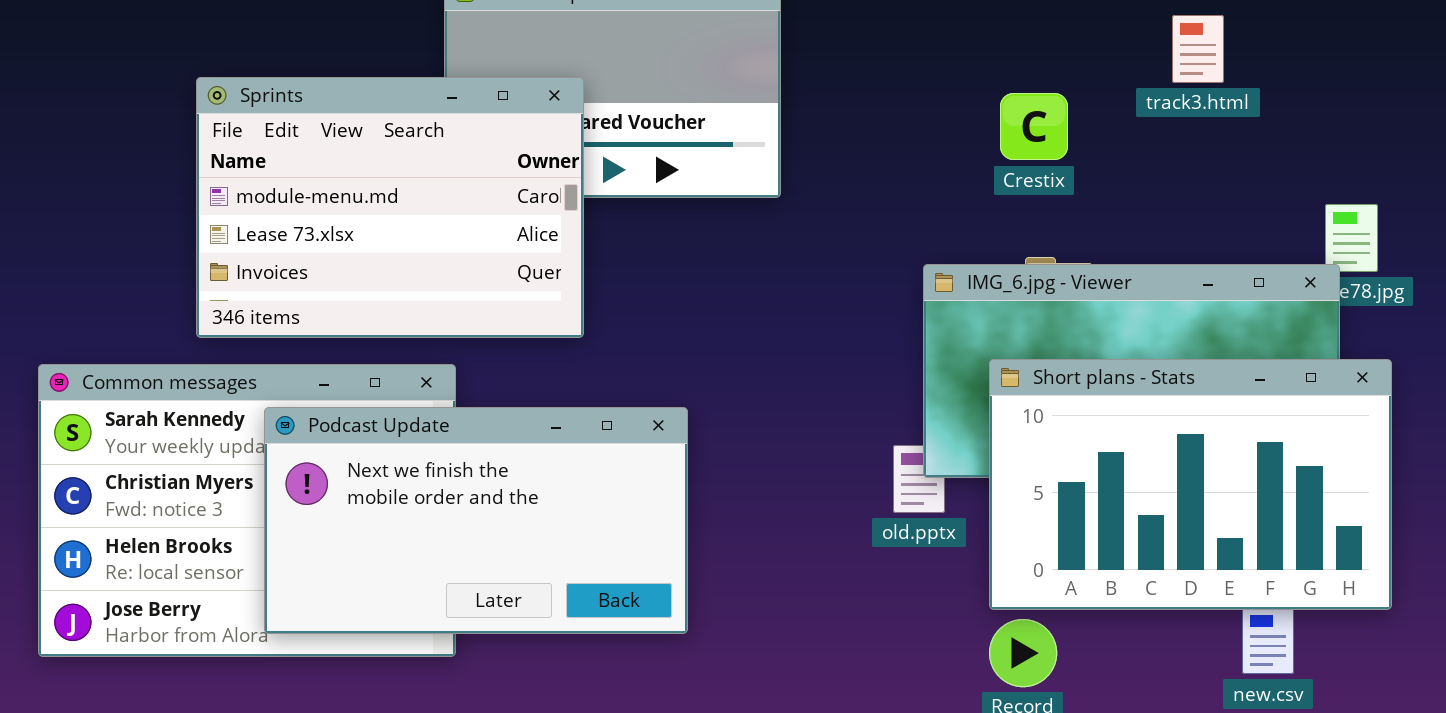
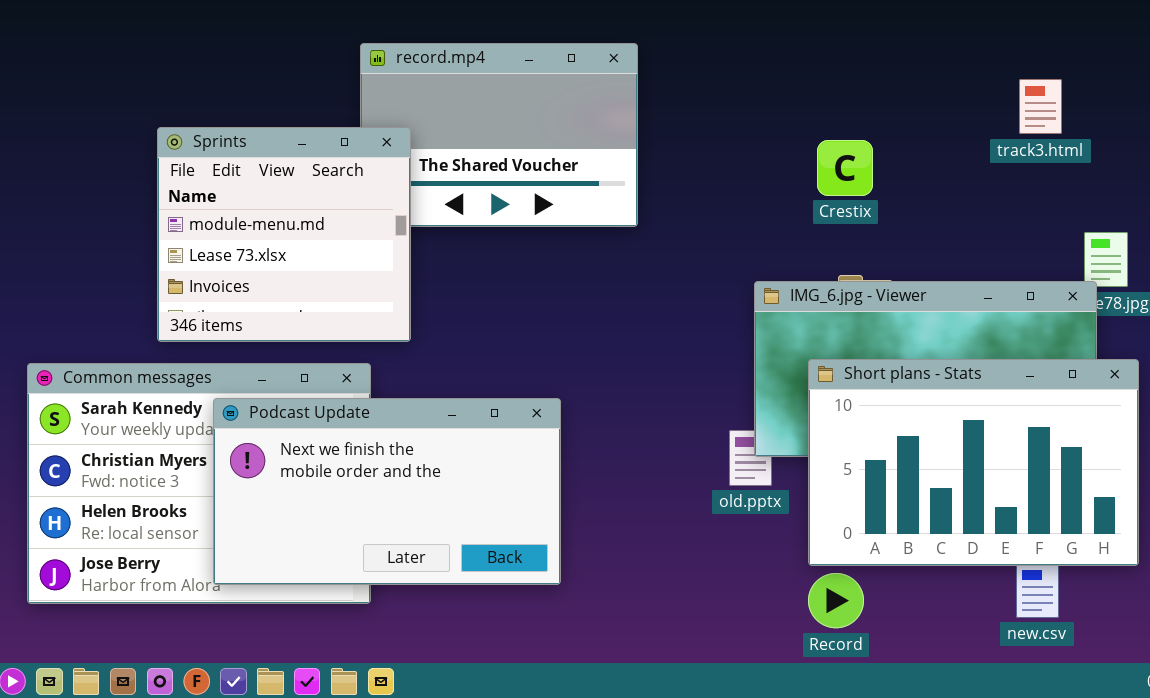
track3.html: [1172,15,1224,83] -> [1019,79,1062,134], moved
Sprints: [196,77,584,338] -> [157,127,411,342], resized

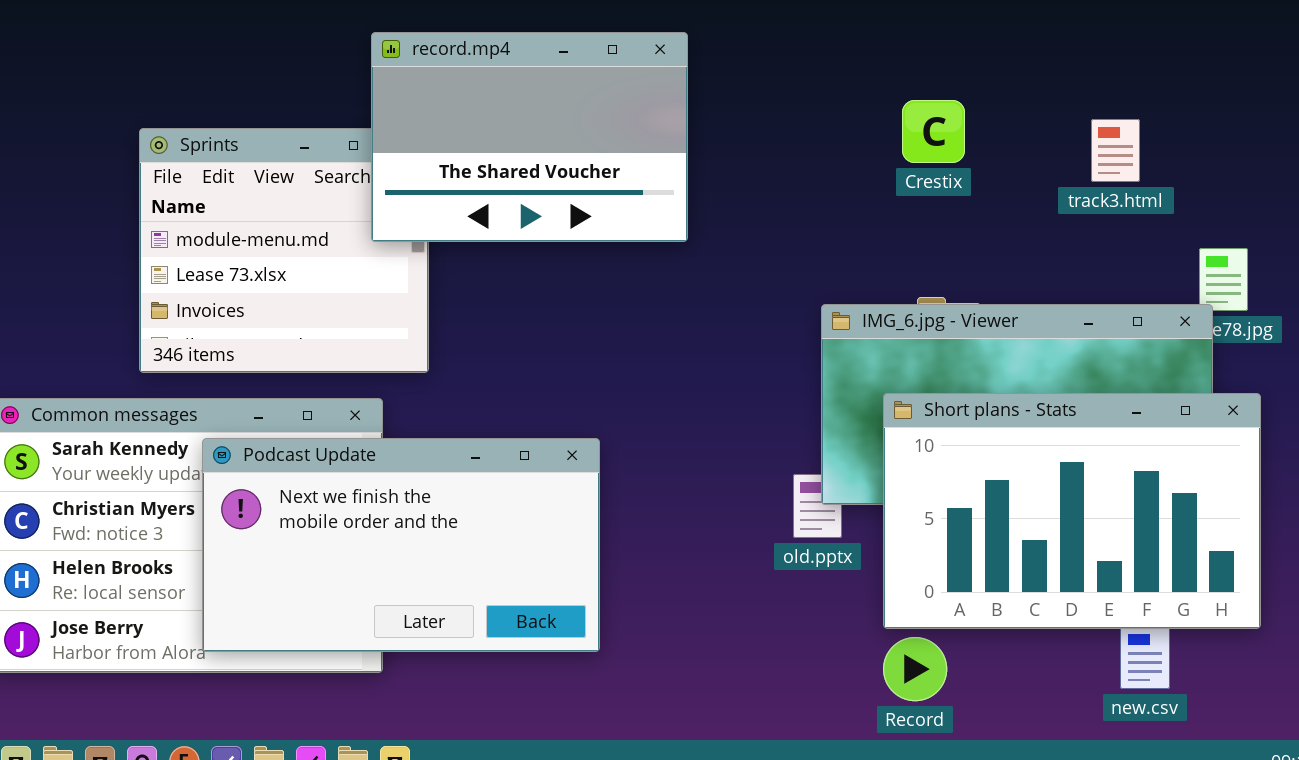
record.mp4: [360,43,638,227] -> [371,32,688,242], raised
track3.html: [1019,79,1062,134] -> [1091,119,1140,182], moved
Crestix: [817,140,873,196] -> [902,100,965,163], moved

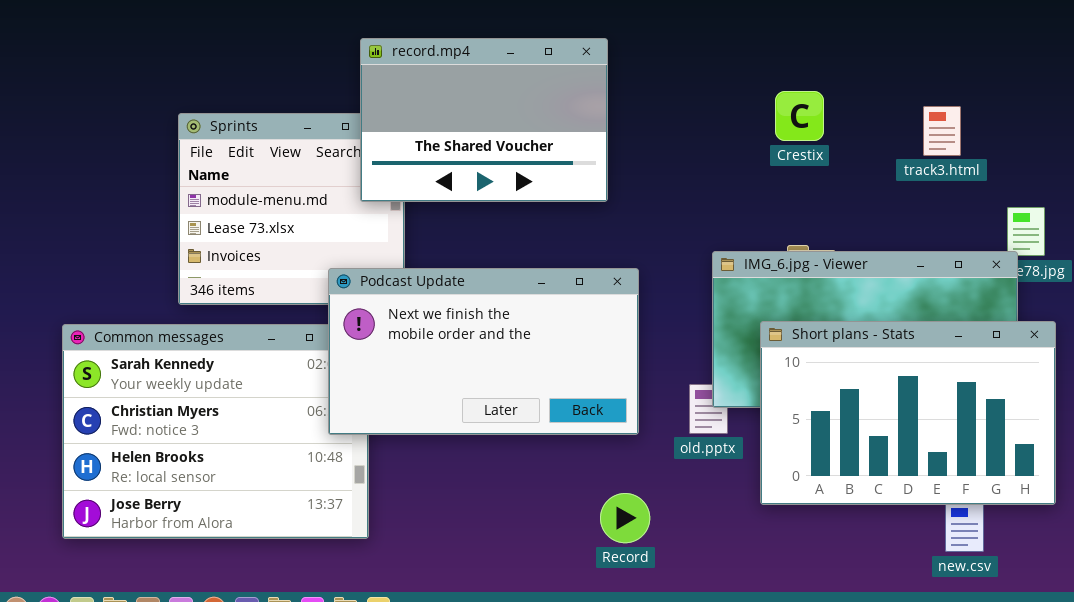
Podcast Update: [202,438,600,652] -> [328,268,639,435], moved
Record: [883,637,947,701] -> [600,493,650,543], moved

